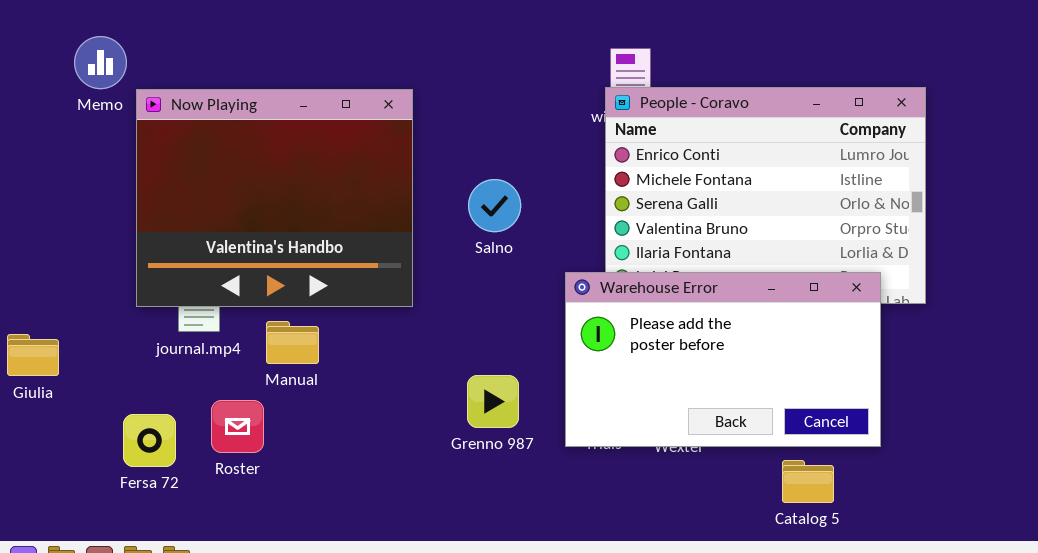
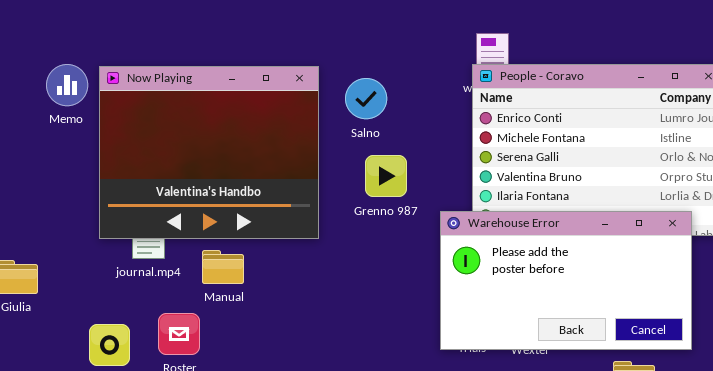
Memo: [74,36,127,89] -> [46,64,88,106], moved
Salno: [468,179,521,232] -> [345,78,387,119], moved
Grenno 987: [467,375,519,428] -> [365,155,407,197], moved

